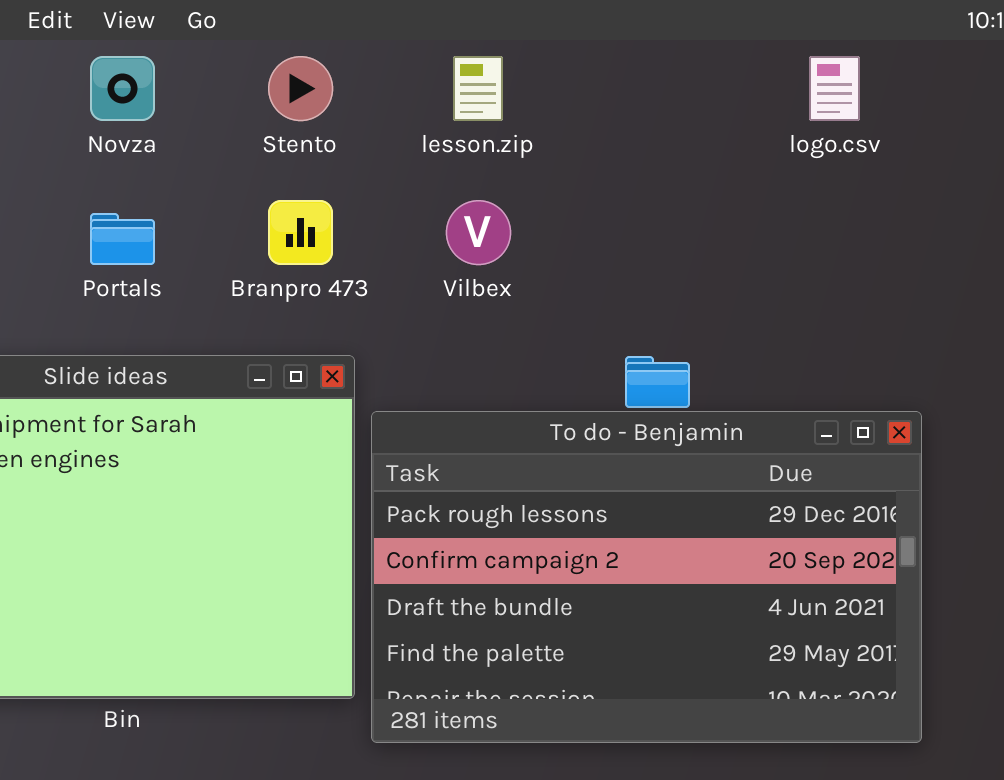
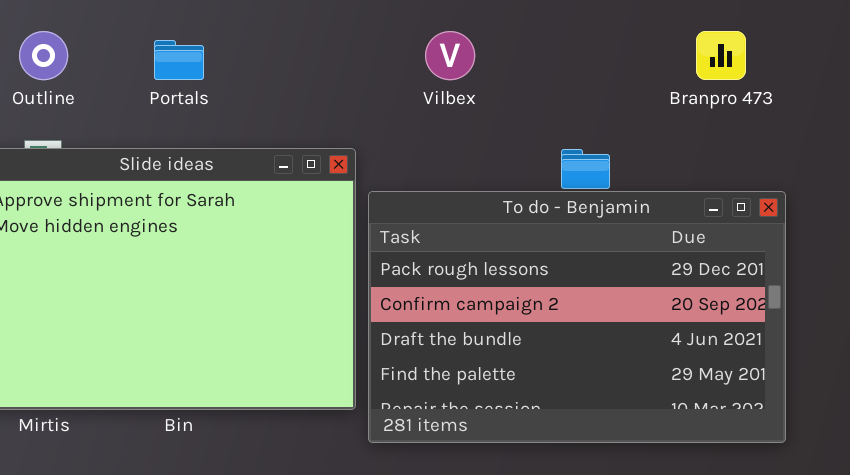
Branpro 473: [268,200,333,265] -> [696,31,746,80], moved

